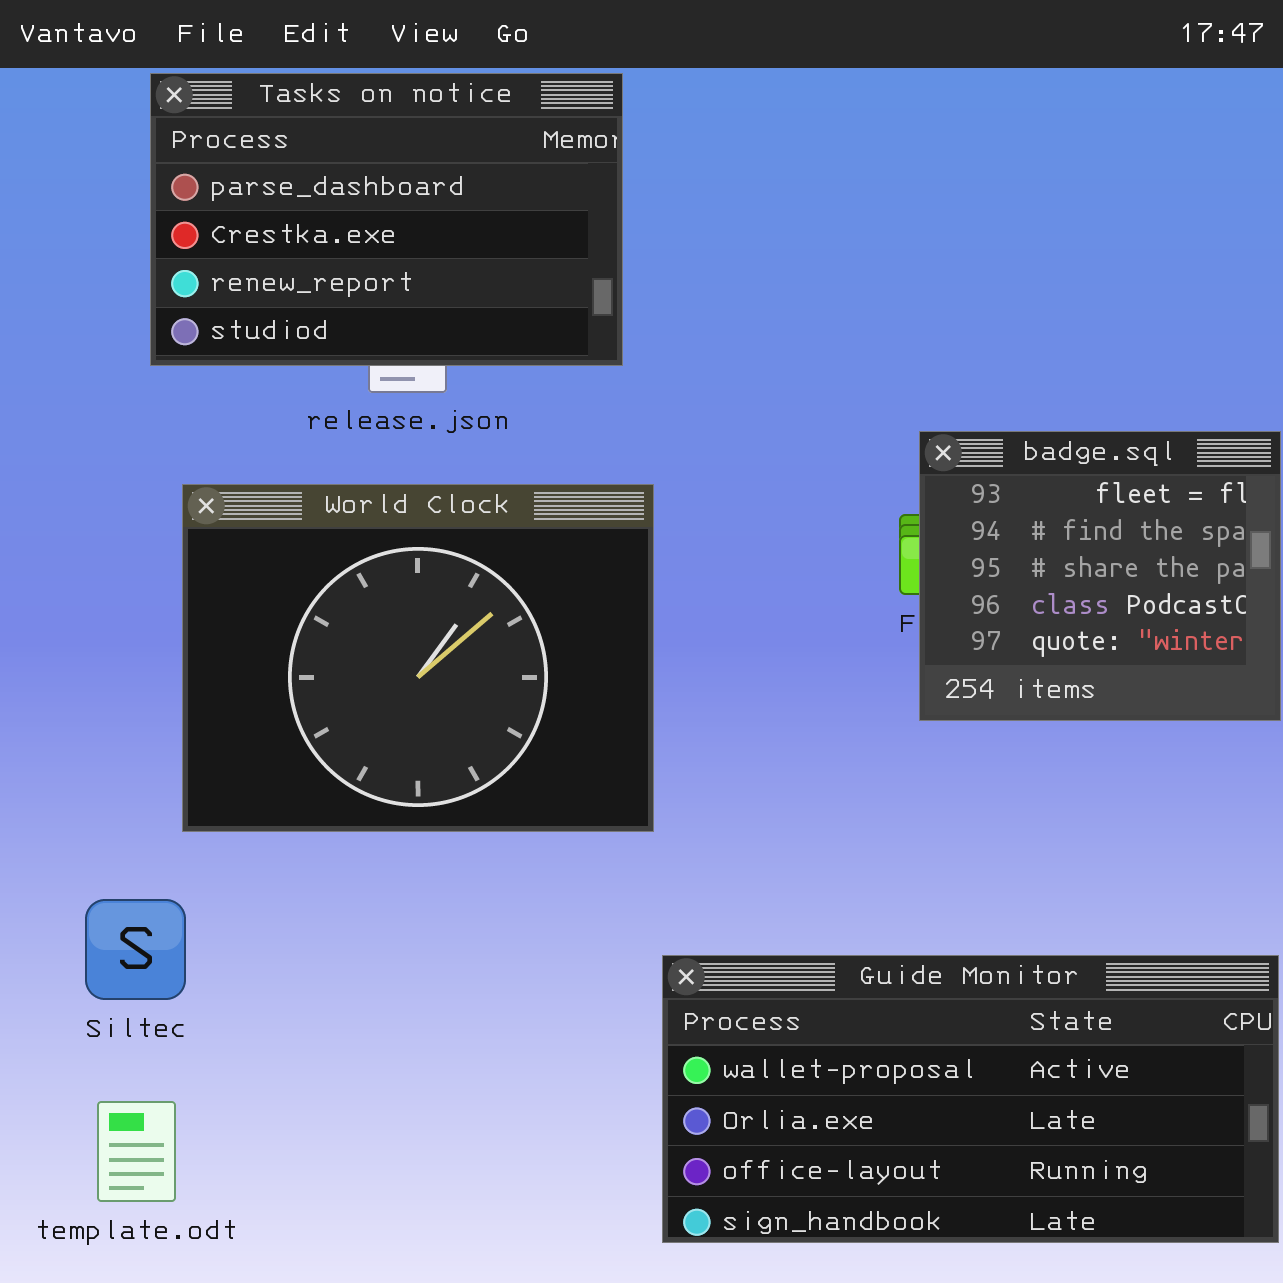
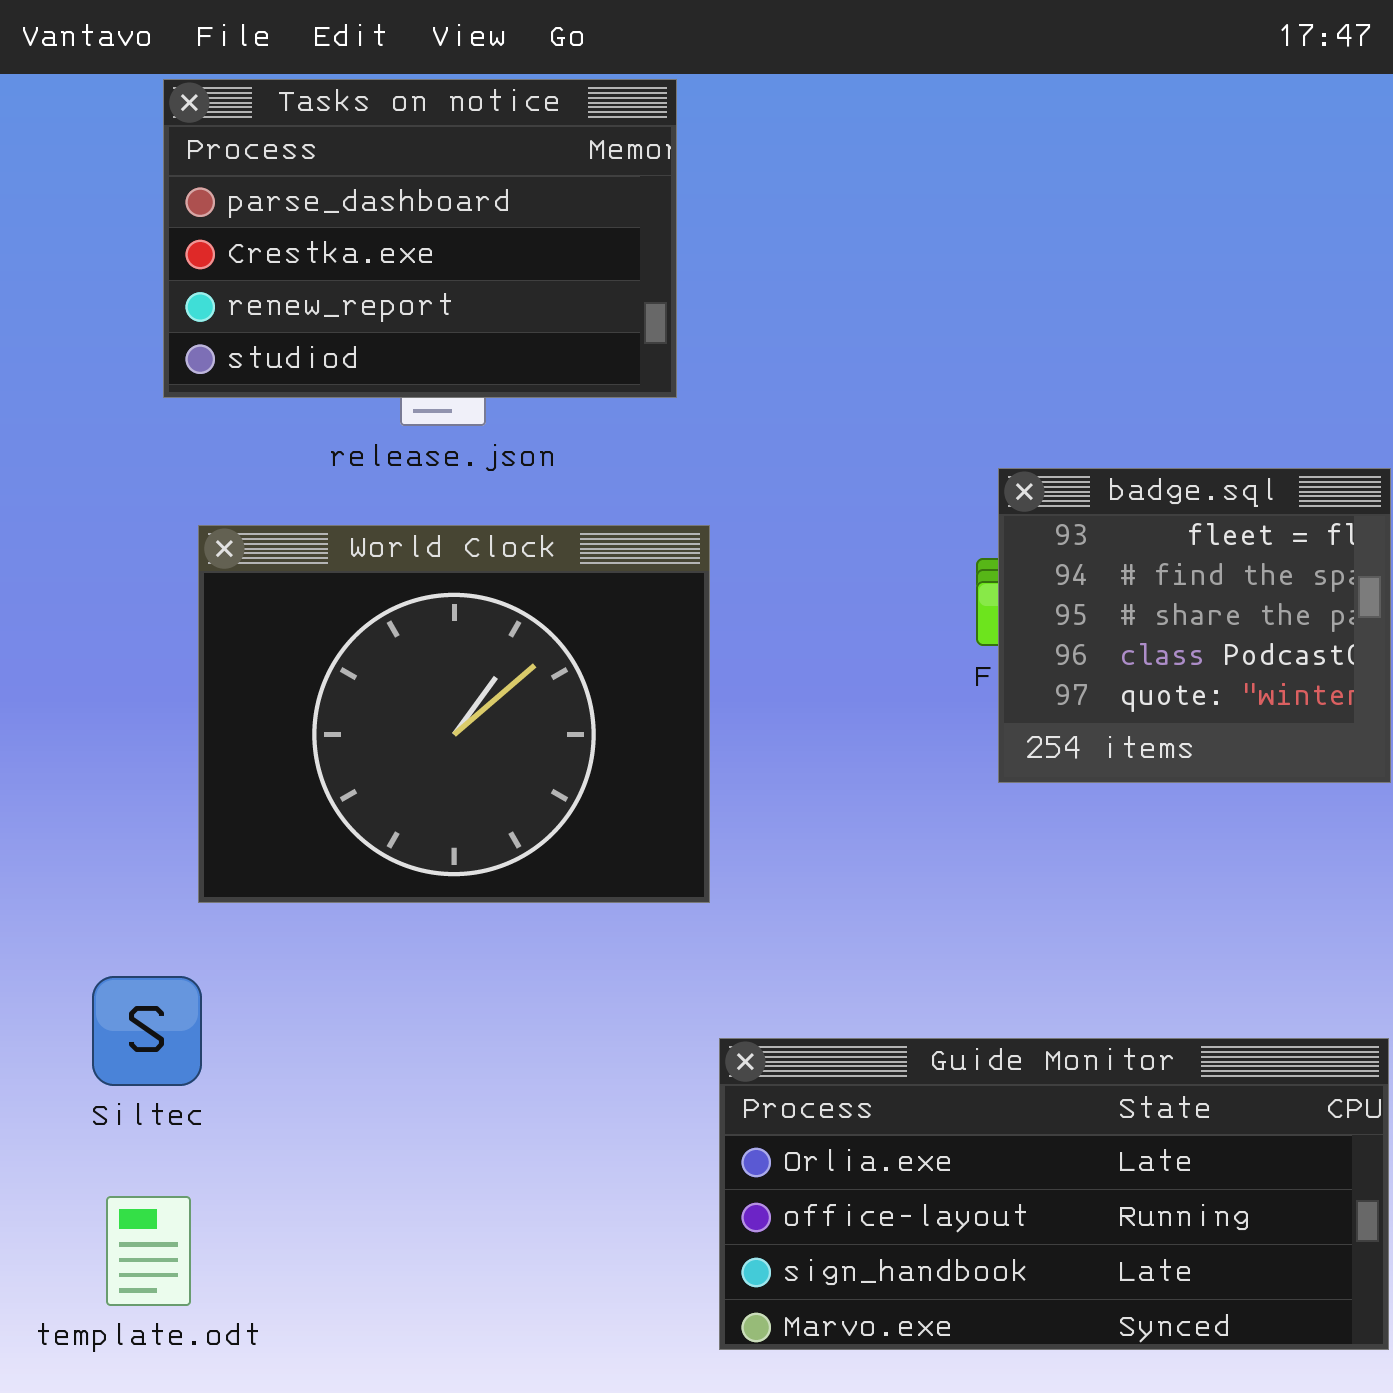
Guide Monitor: [662,955,1279,1243] -> [719,1038,1389,1350], scrolled down 1 row

